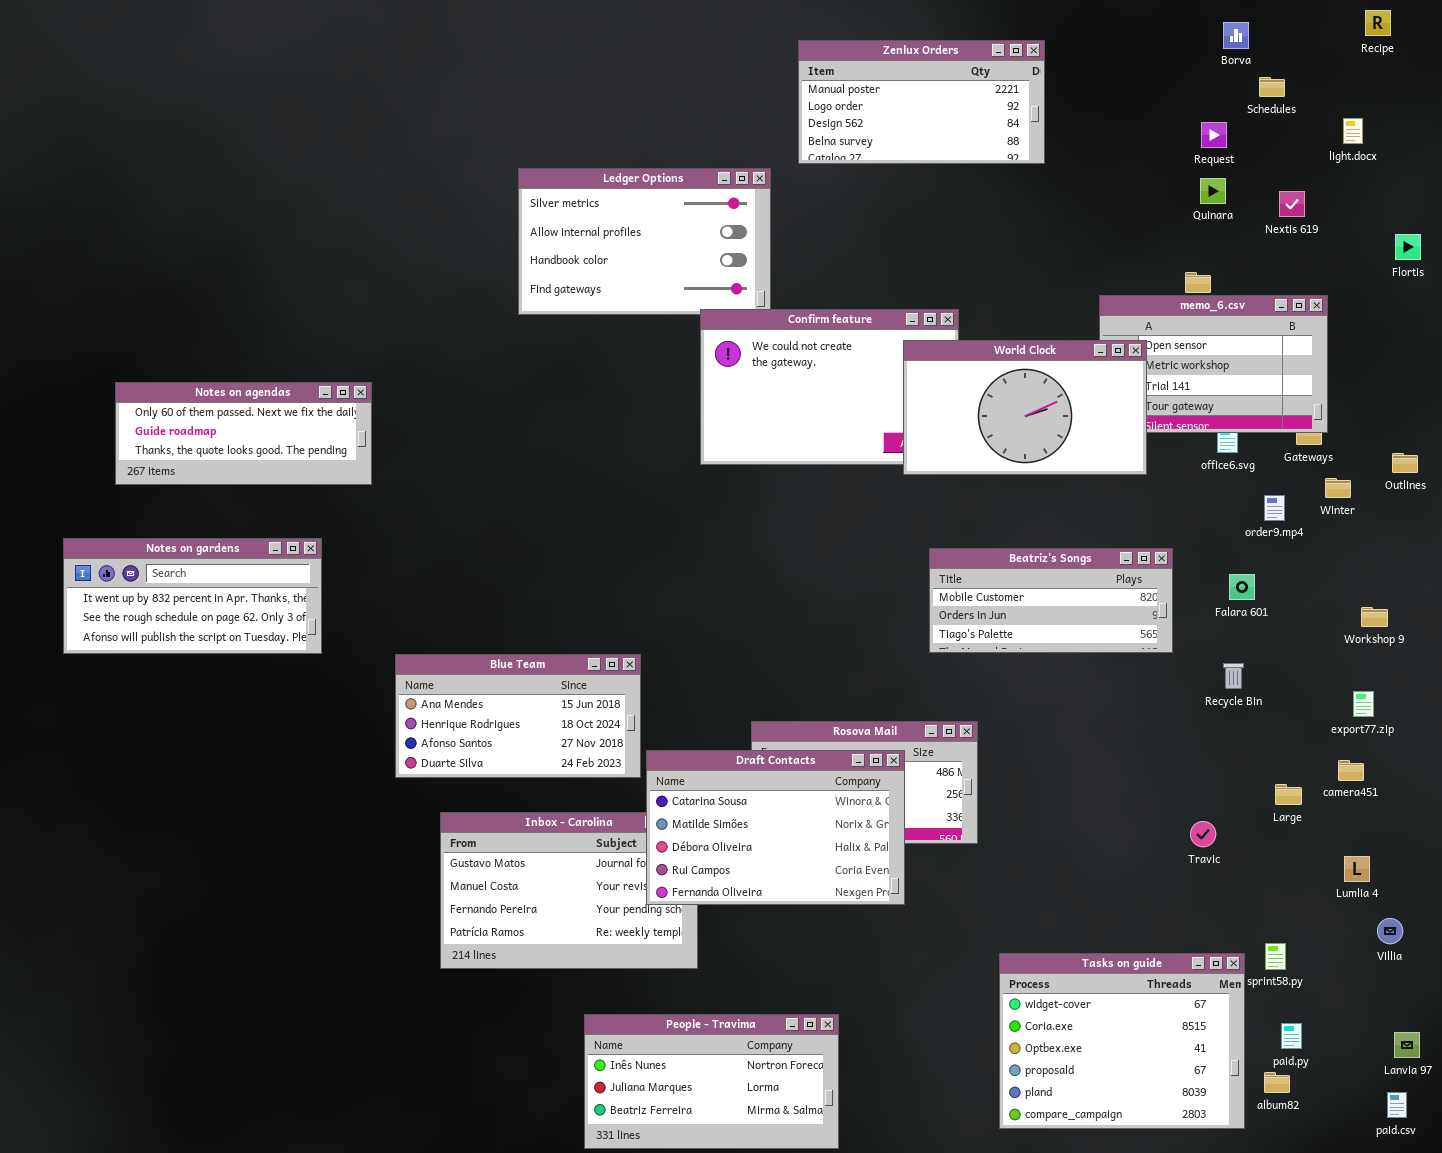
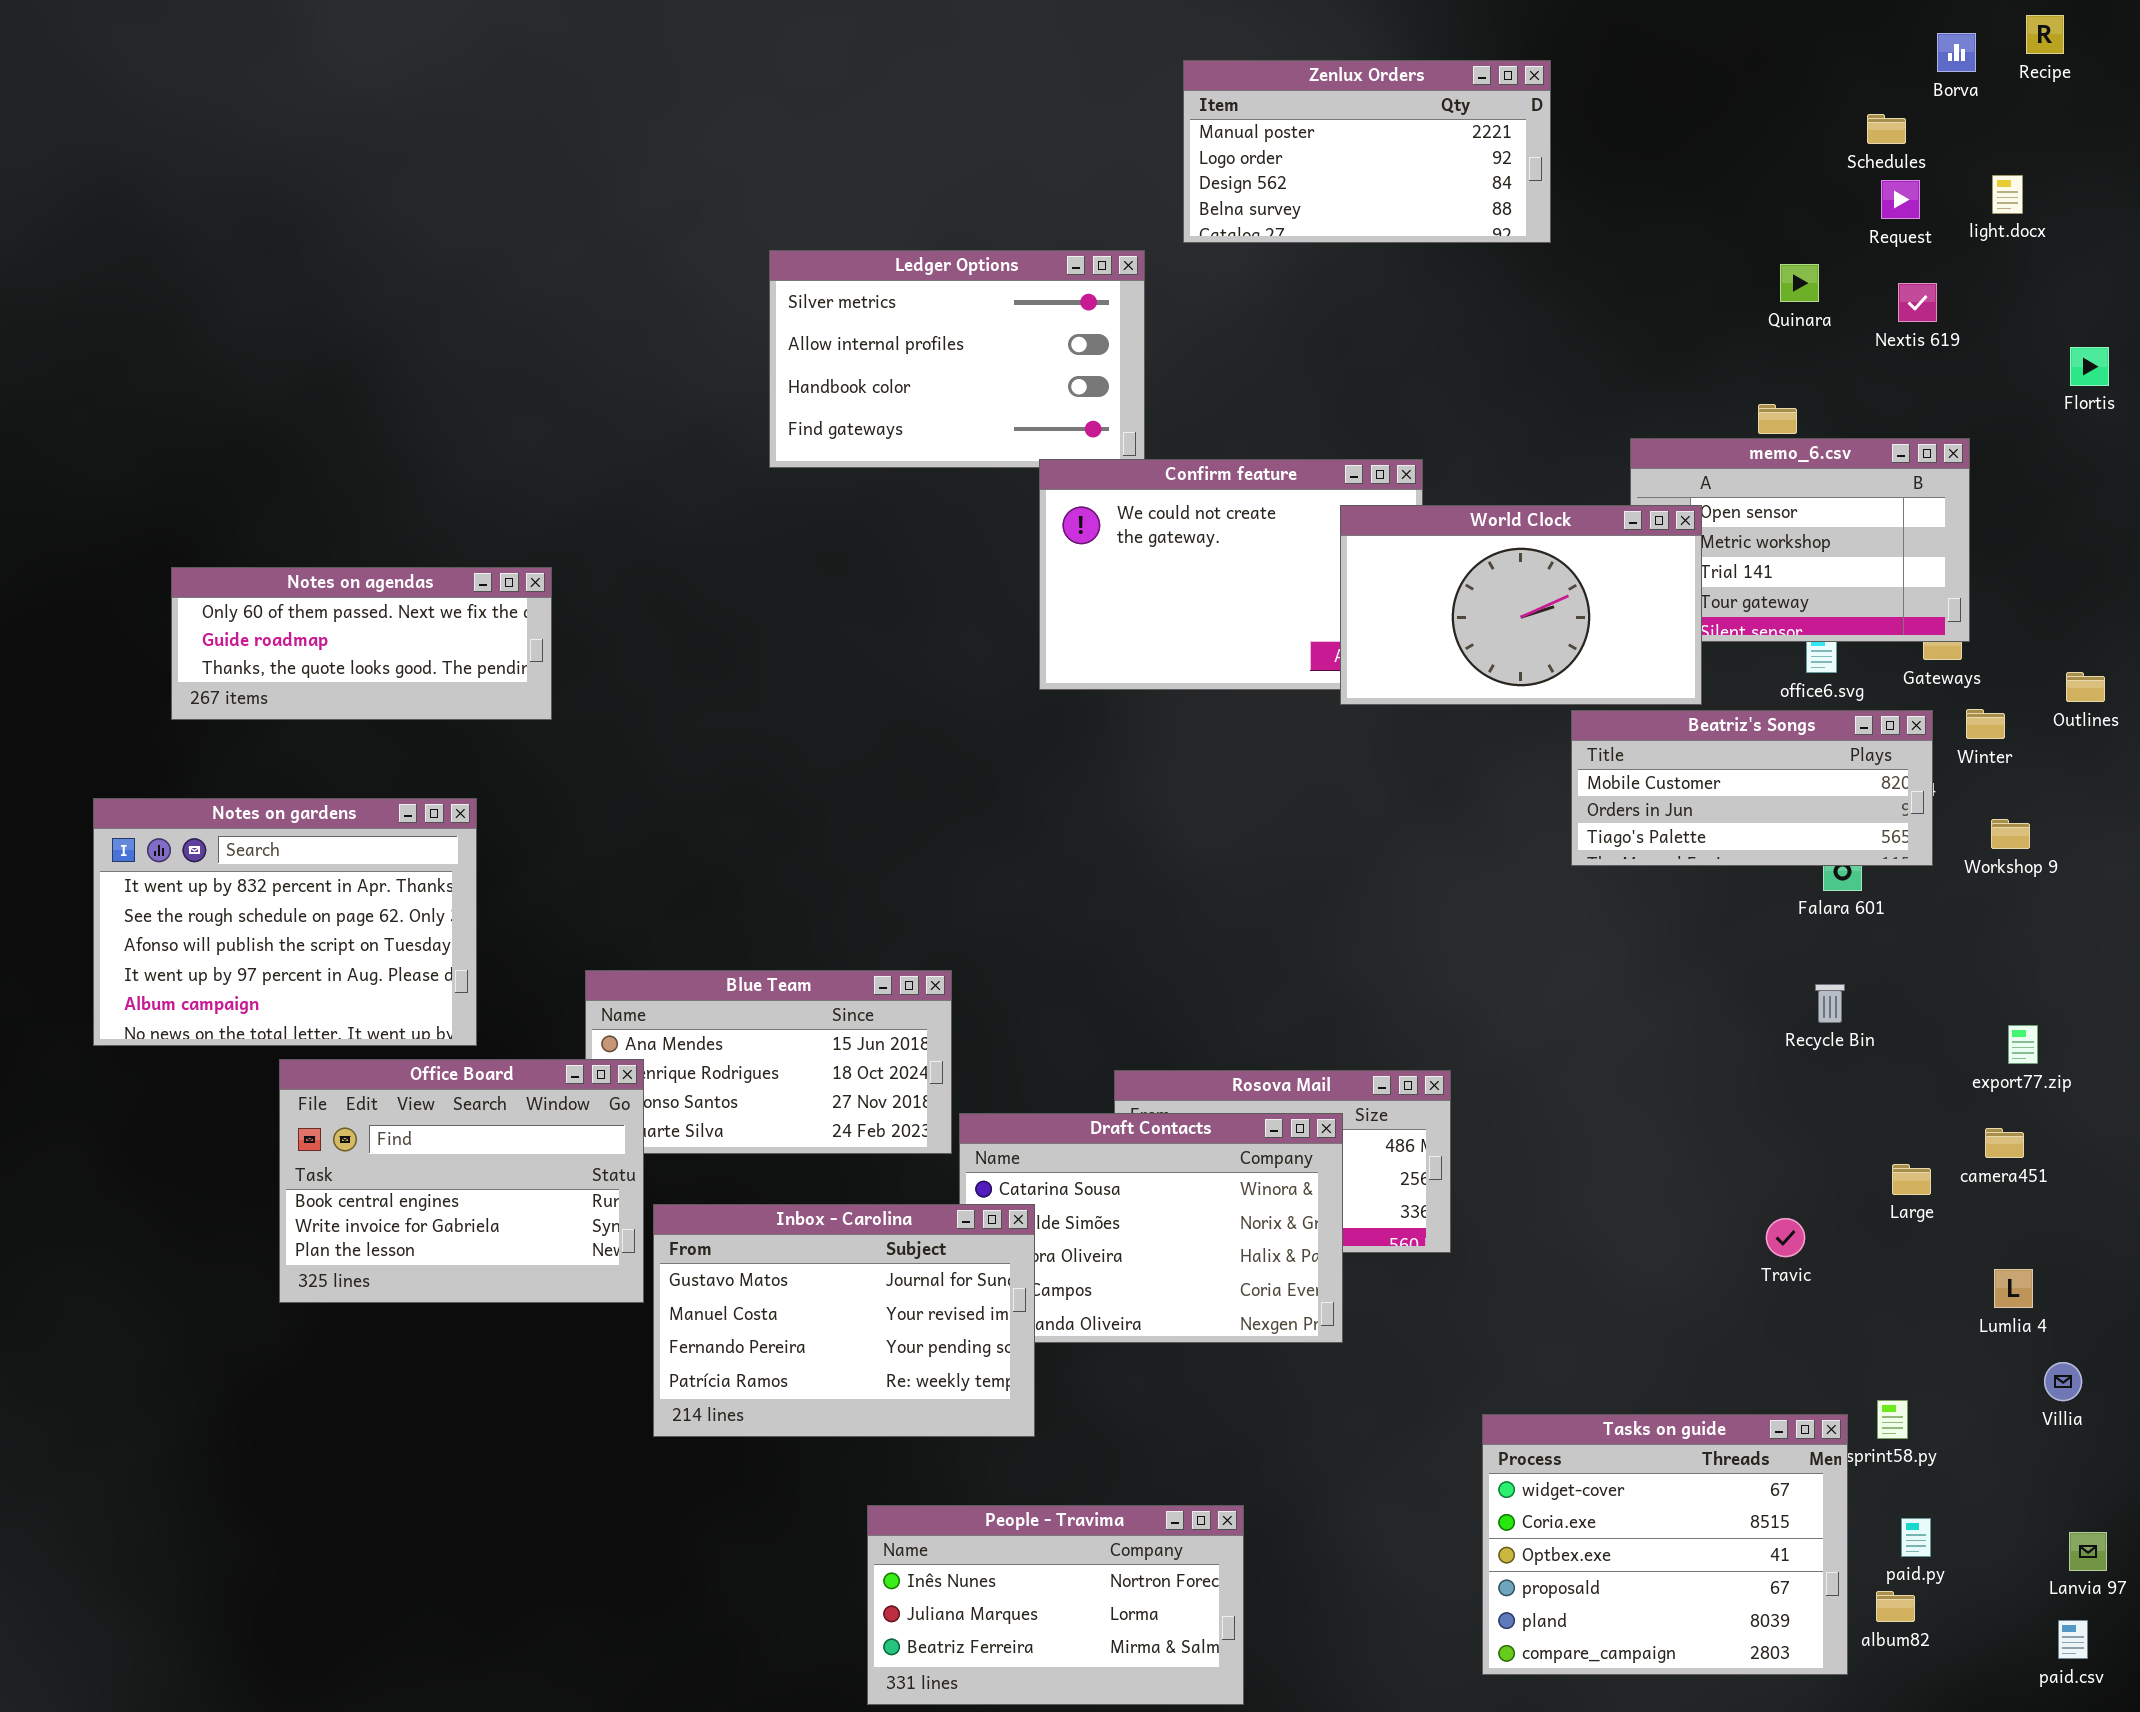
Borva: [1223,22,1249,49] -> [1937,33,1976,72], moved
Request: [1201,122,1227,148] -> [1881,180,1920,219], moved
Notes on gardens: [63,538,322,654] -> [93,798,477,1046], resized
Beatriz's Songs: [929,548,1173,653] -> [1571,710,1933,866], moved
Workshop 9: [1361,607,1388,627] -> [1991,819,2030,849], moved
Office Board: none -> [279,1059,644,1303], opened
Inbox - Carolina: [440,812,698,969] -> [653,1204,1035,1437], raised

